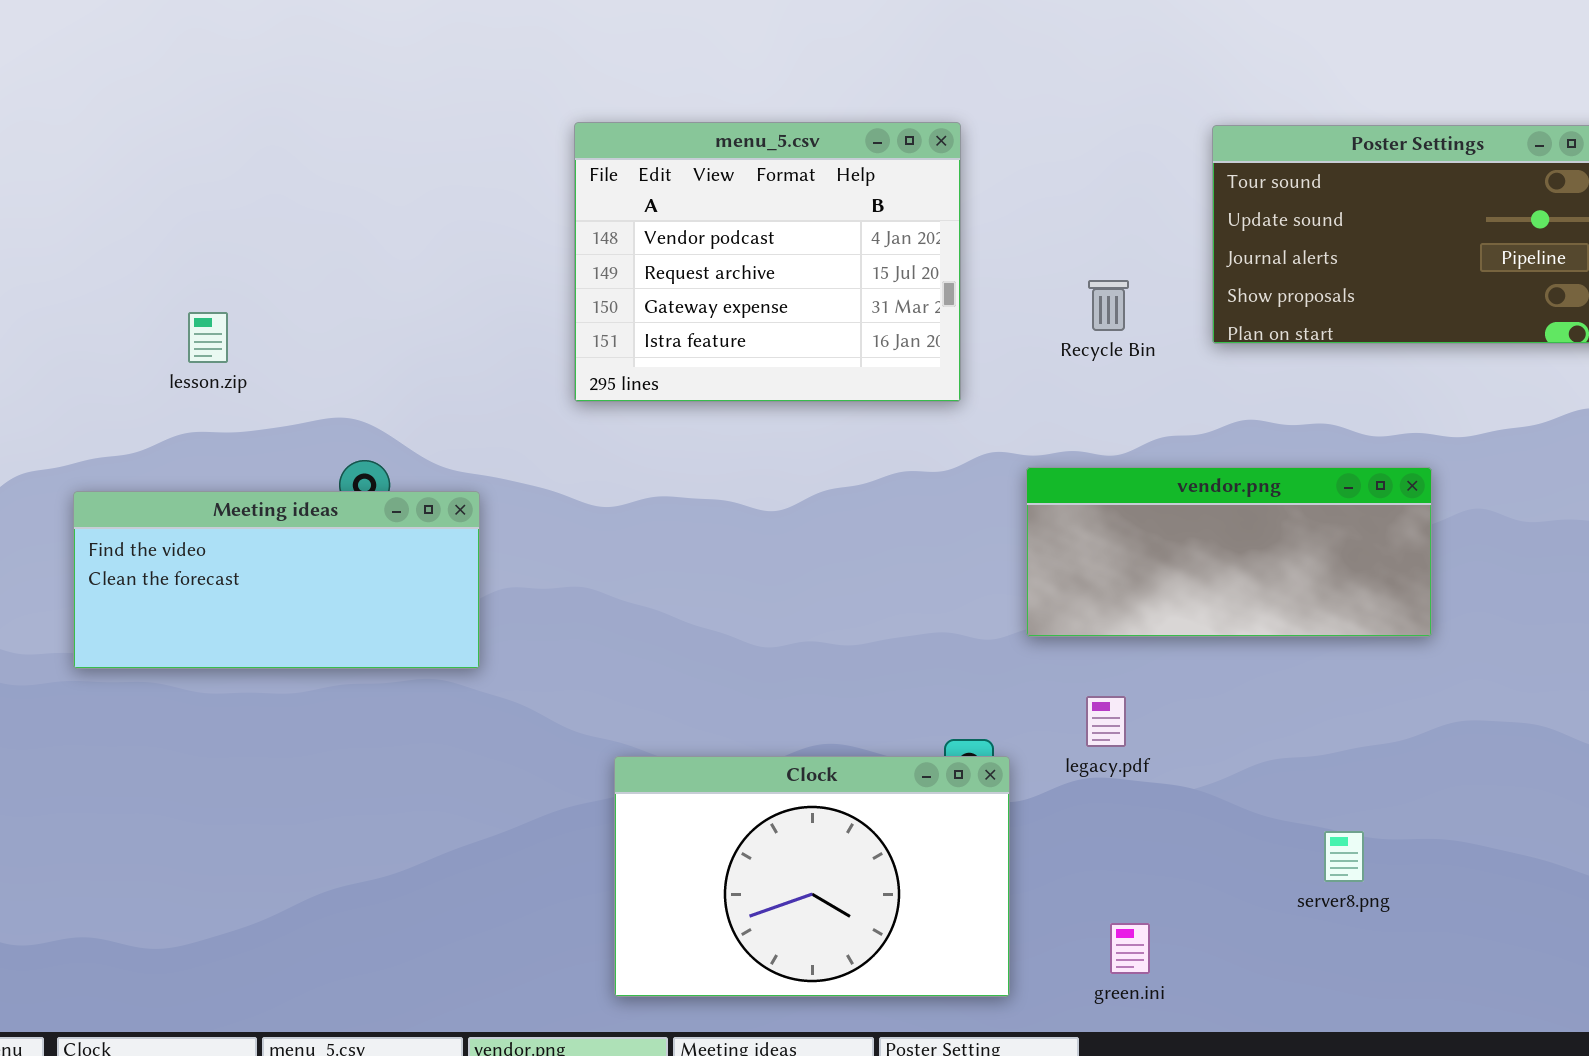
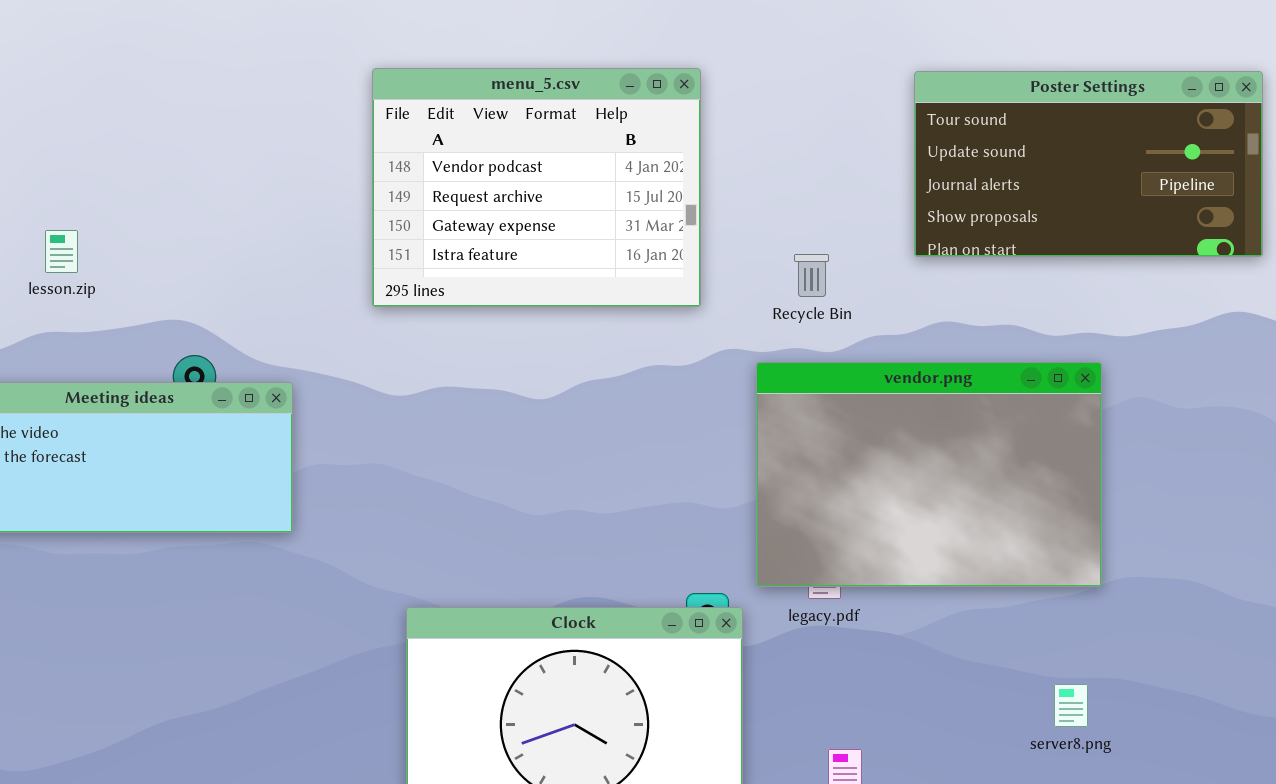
Recycle Bin: [1088,280,1129,331] -> [794,254,829,297], moved
vendor.png: [1026,467,1432,637] -> [756,362,1102,587], resized
server8.png: [1324,831,1364,882] -> [1054,684,1088,727], moved

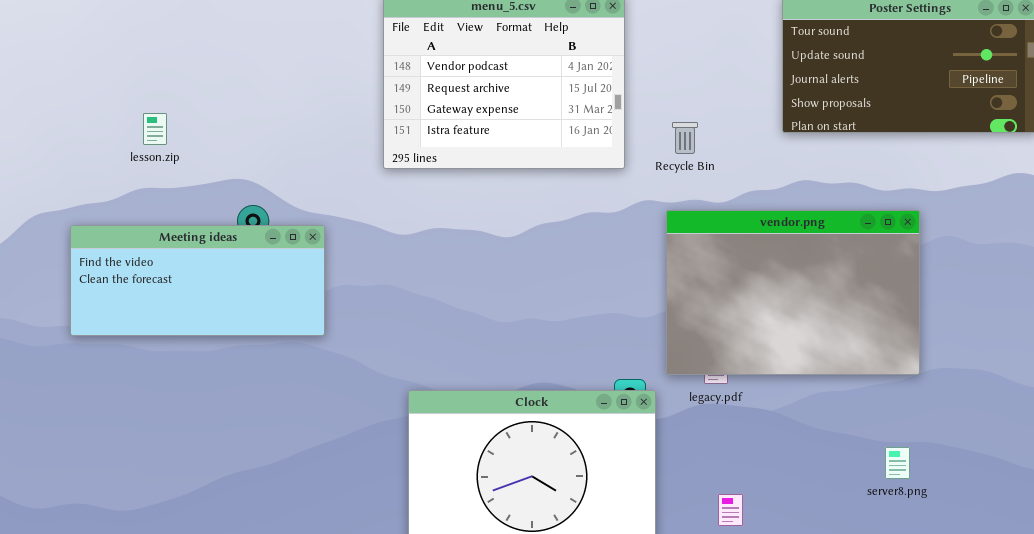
Recycle Bin: [794,254,829,297] -> [672,122,698,154], moved

